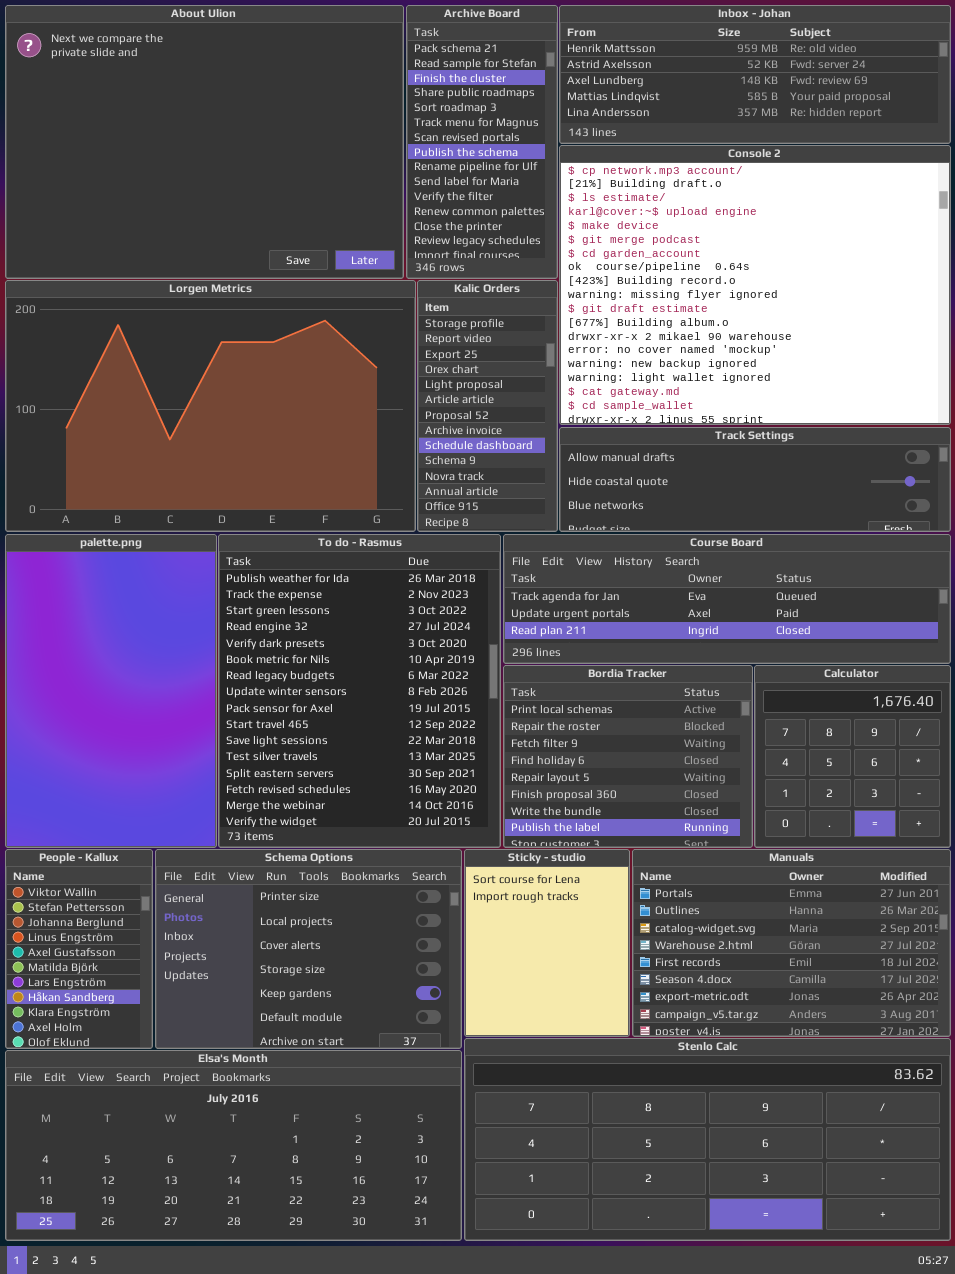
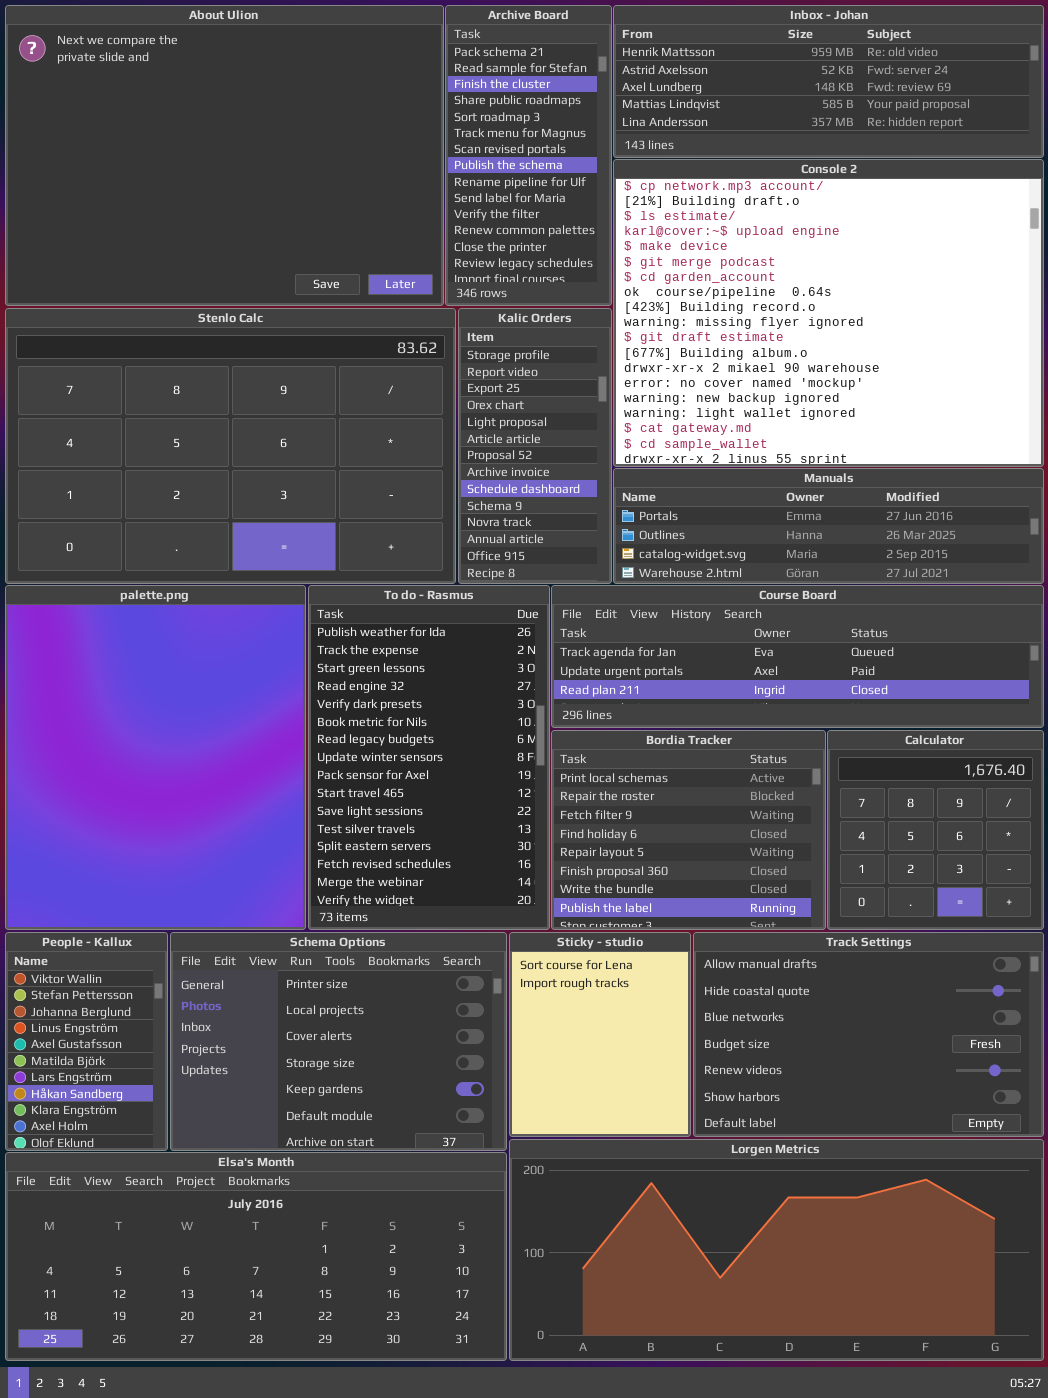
Lorgen Metrics: [5,280,416,532] -> [509,1139,1044,1361], moved, resized
Track Settings: [559,427,951,532] -> [693,932,1044,1137], moved, resized
palette.png: [5,534,217,848] -> [5,585,306,930], resized
To do - Rasmus: [218,534,501,848] -> [308,585,550,930], resized
Manuals: [632,849,951,1037] -> [613,468,1044,584], moved, resized
Stenlo Calc: [464,1038,951,1241] -> [5,308,456,584], moved, resized

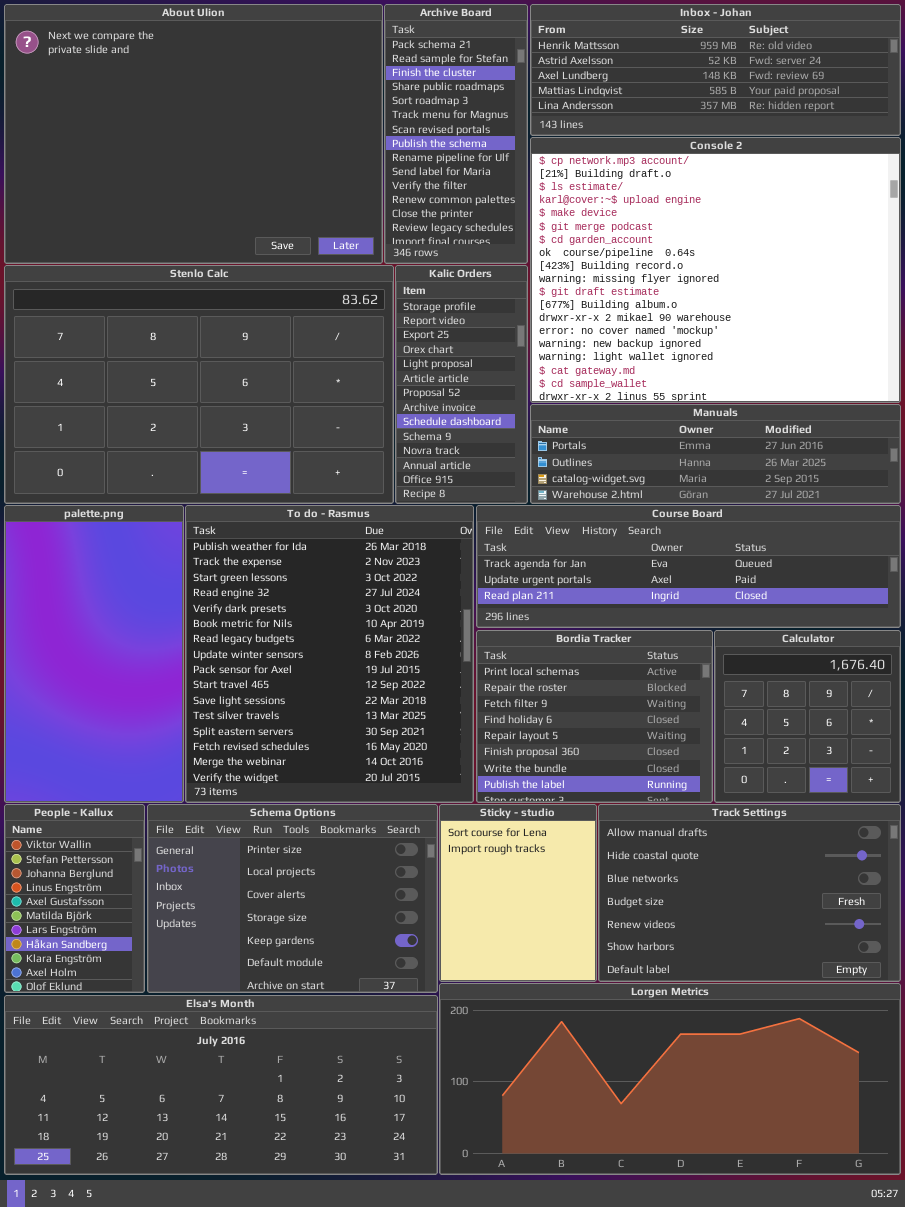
palette.png: [5,585,306,930] -> [4,505,184,803], resized
To do - Rasmus: [308,585,550,930] -> [185,505,474,803], resized

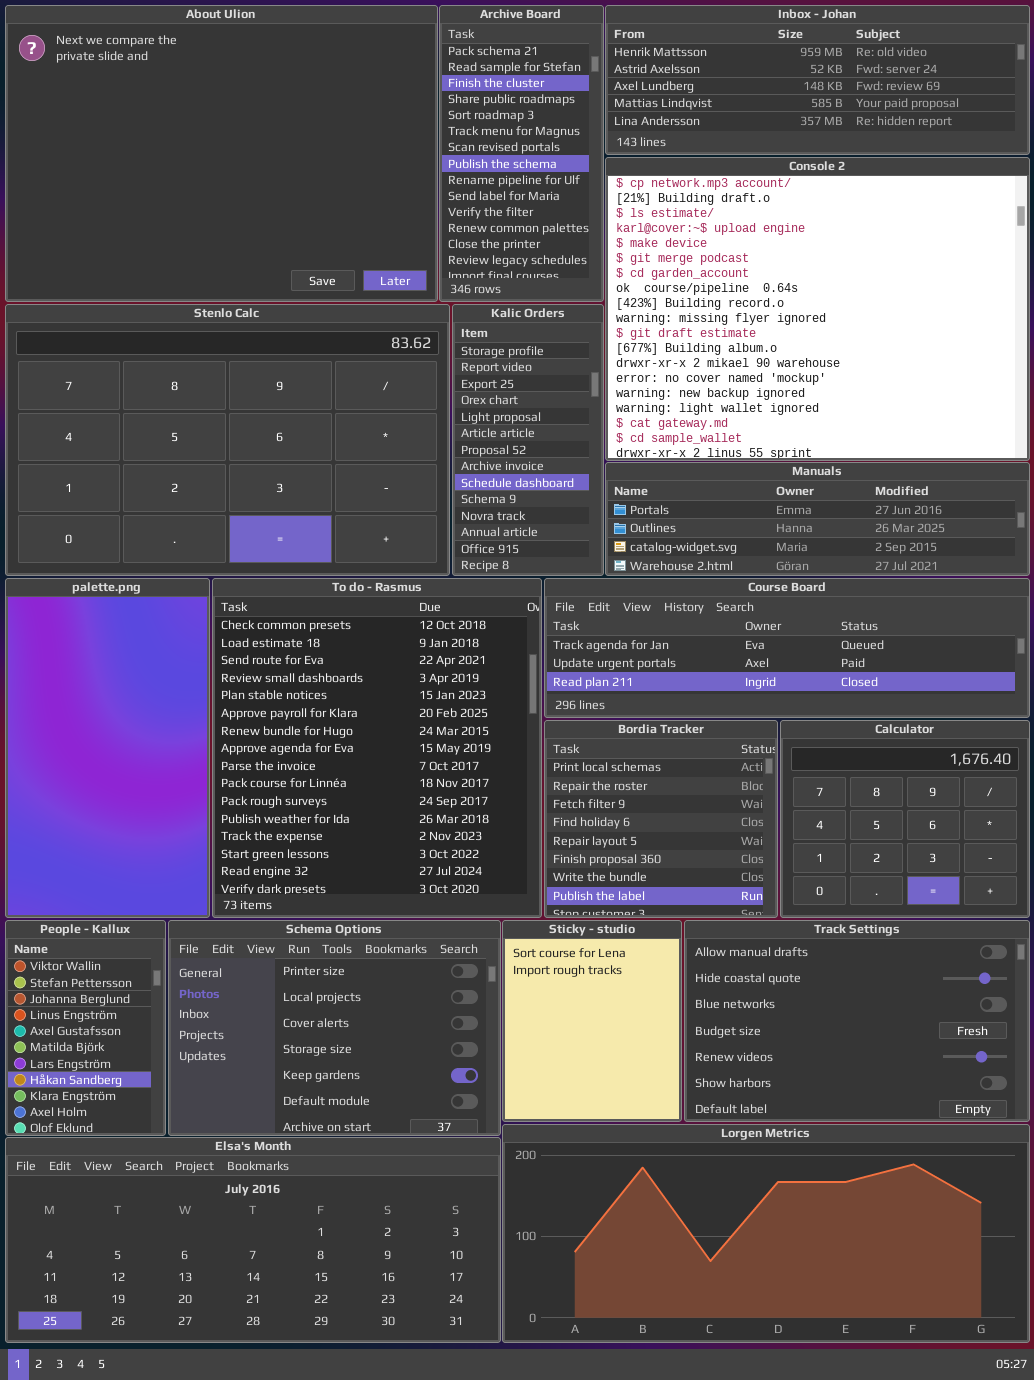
To do - Rasmus: [185,505,474,803] -> [212,578,542,918], scrolled up 11 rows
Bordia Tracker: [476,630,713,803] -> [544,720,778,918], resized
Calculator: [714,630,901,803] -> [780,720,1030,918], resized

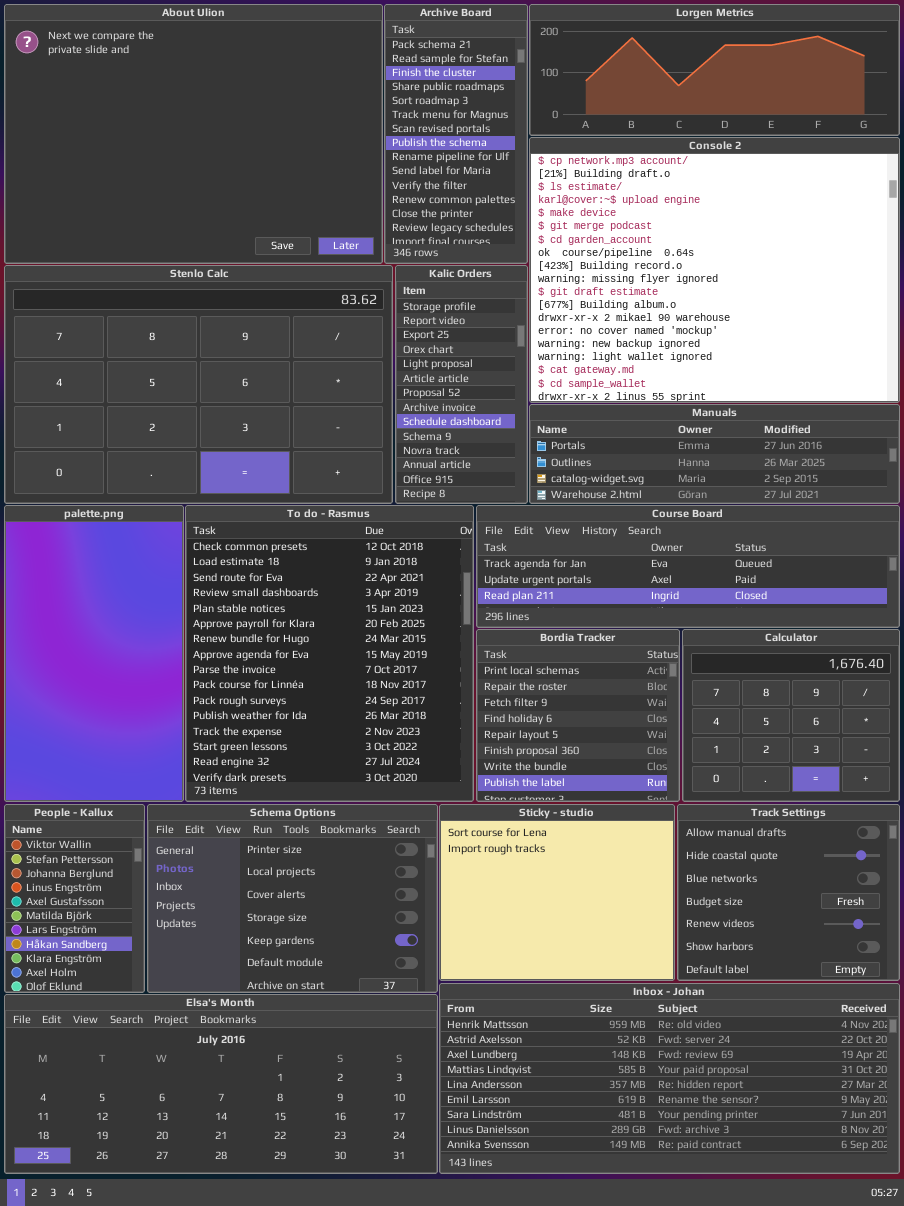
Inbox - Johan: [605,5,1030,155] -> [439,983,900,1174], moved, resized
Sticky - studio: [502,920,682,1122] -> [439,804,675,981], resized
Track Settings: [684,920,1030,1122] -> [677,804,900,981], resized
Lorgen Metrics: [502,1124,1030,1343] -> [529,4,900,136], moved, resized

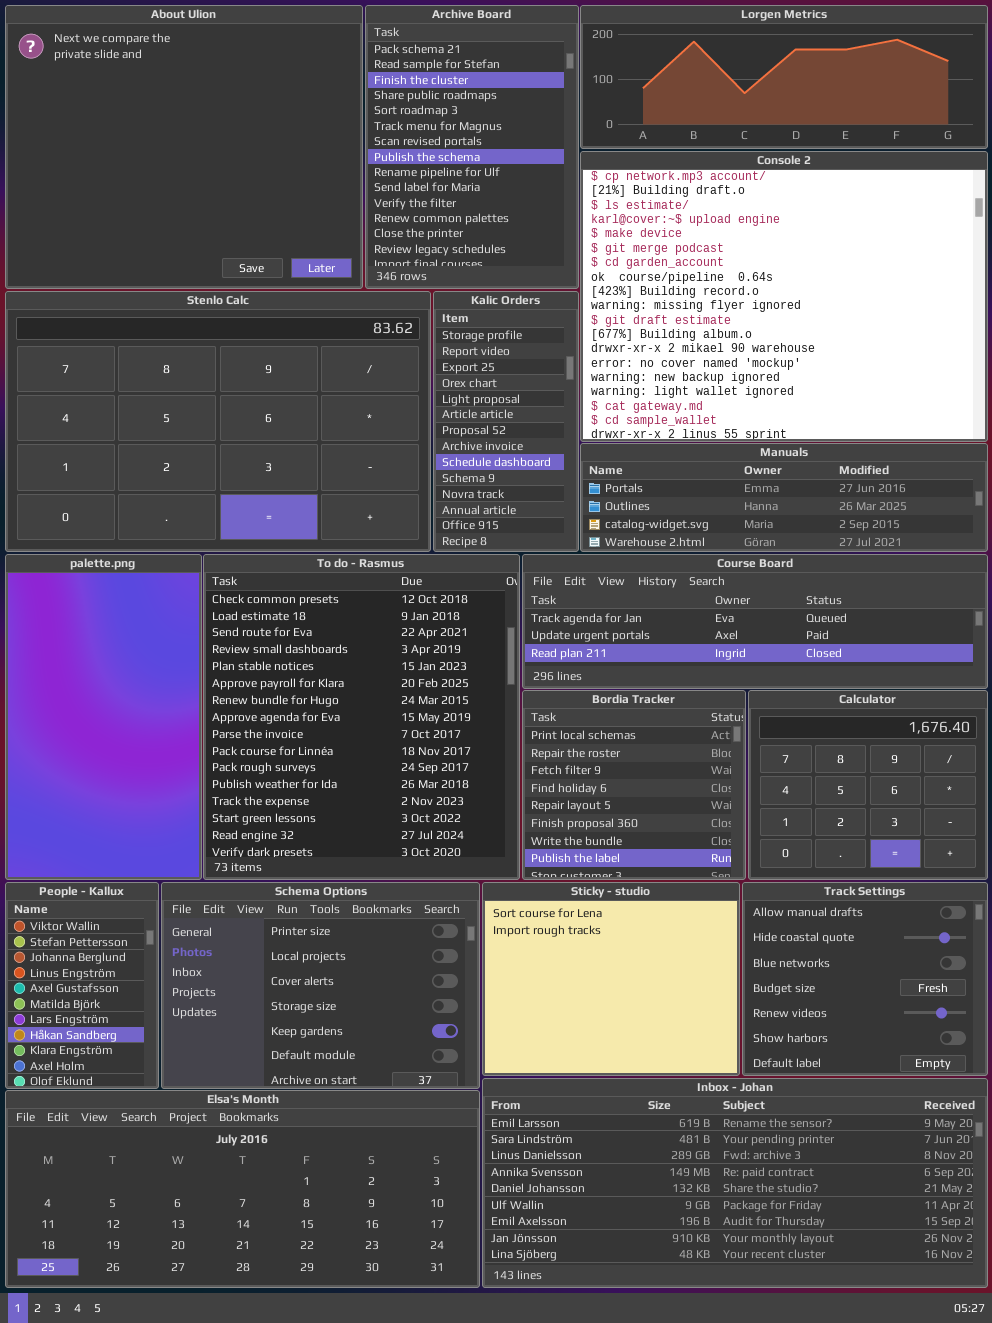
About Ulion: [4,4,383,264] -> [5,5,363,289], resized
Archive Board: [384,4,528,264] -> [365,5,579,289], resized
Inbox - Johan: [439,983,900,1174] -> [482,1078,988,1288], scrolled down 5 rows

